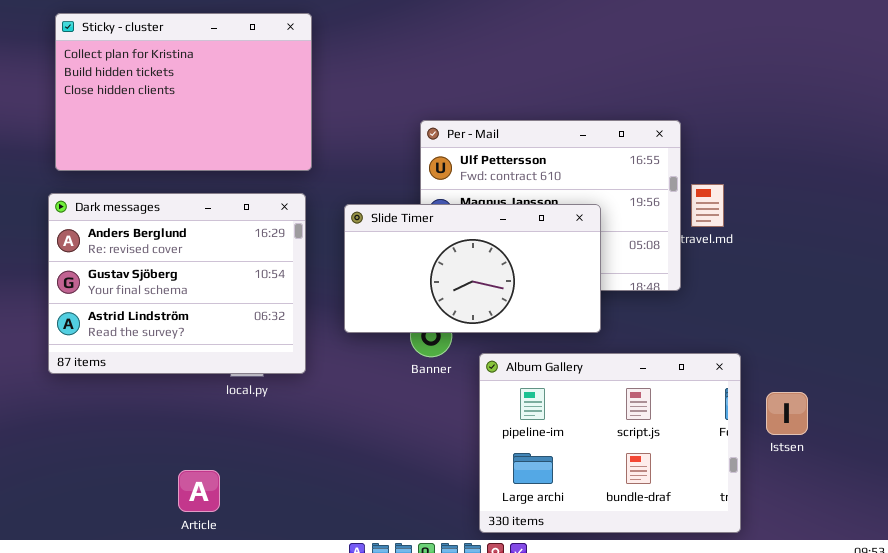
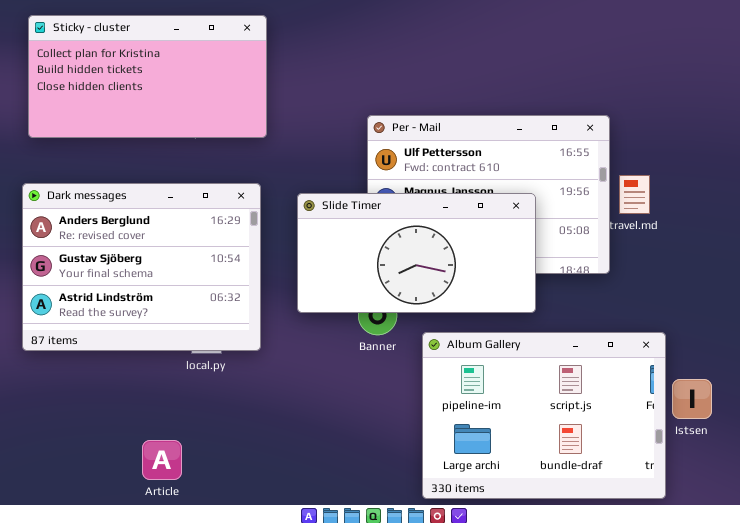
Sticky - cluster: [55,13,312,171] -> [28,15,267,138], resized
Istsen: [766,392,808,435] -> [672,379,712,419], moved

